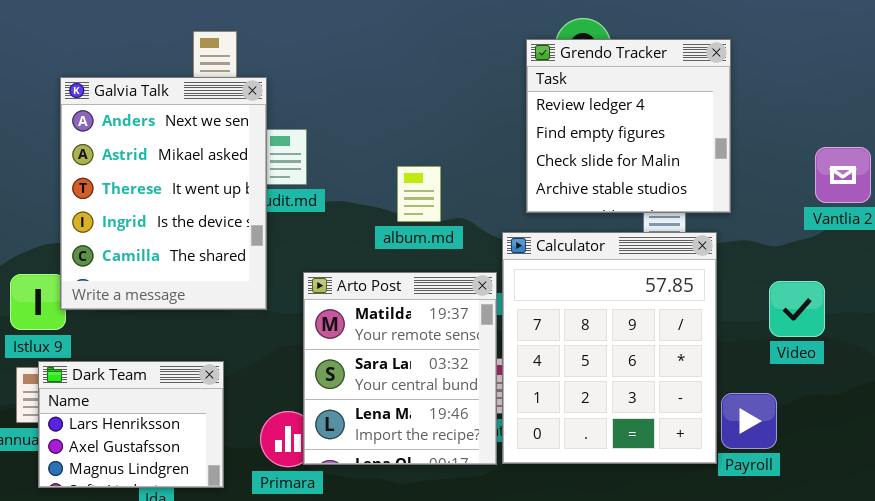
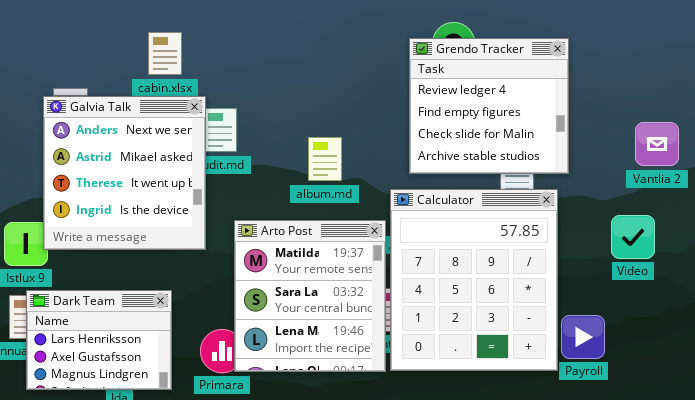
Galvia Talk: [60,77,267,310] -> [43,96,206,250], resized
Video: [769,281,825,337] -> [611,215,655,259], moved

